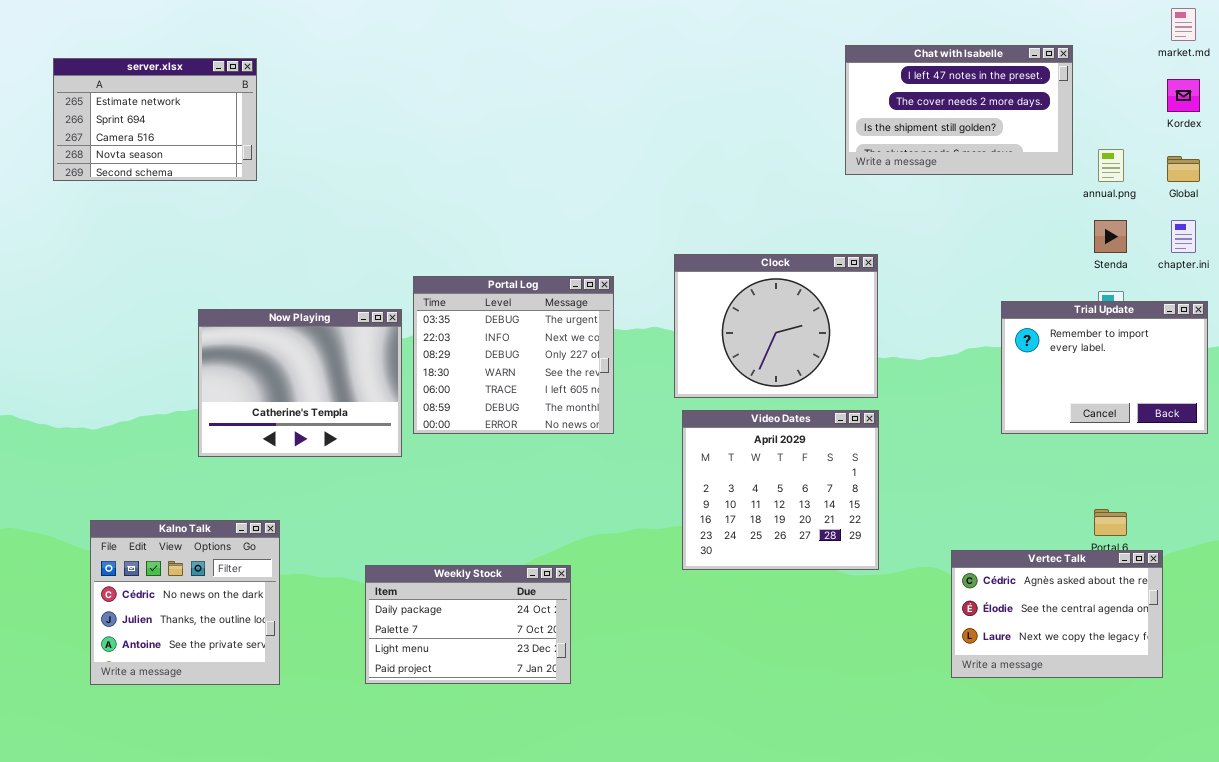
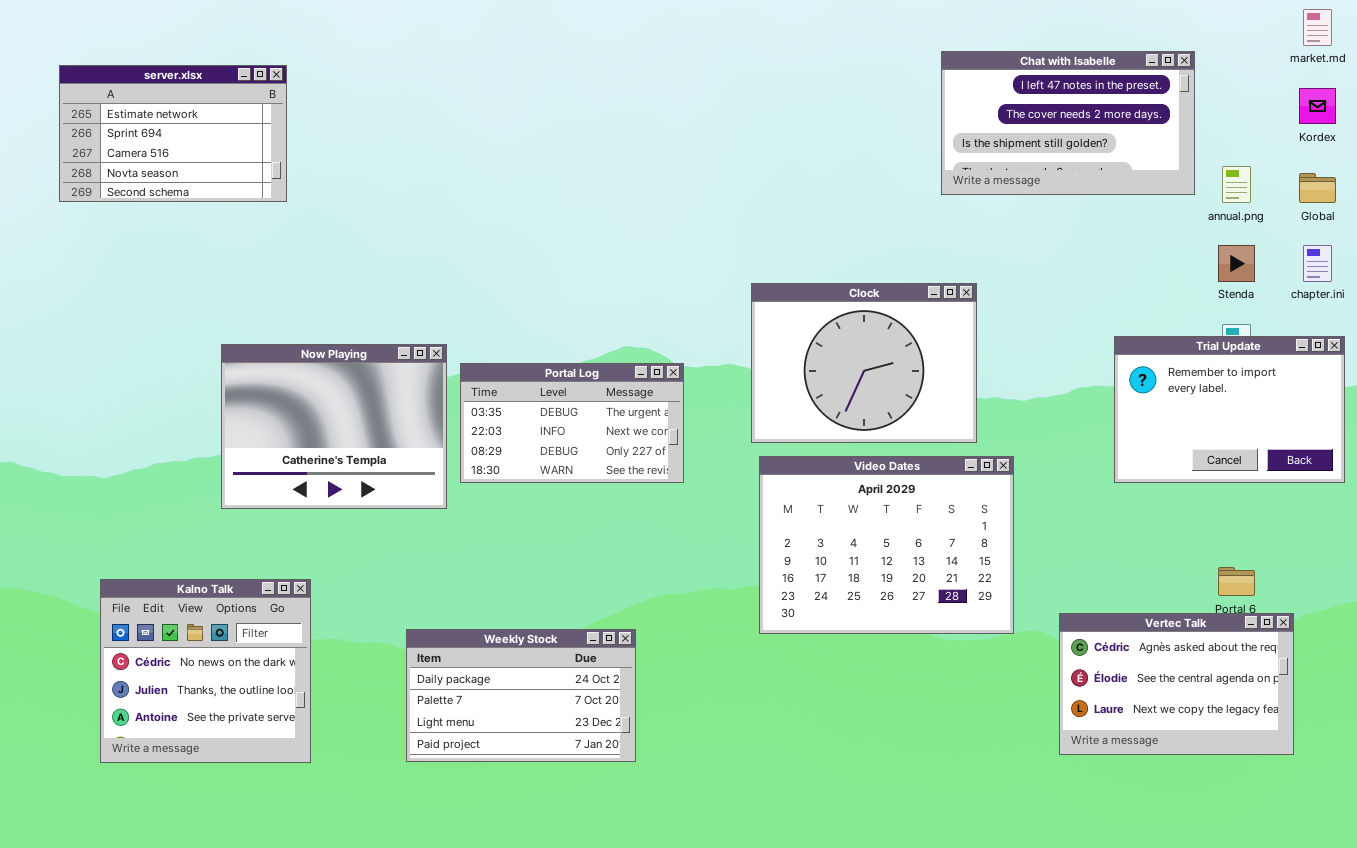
Portal Log: [413,276,614,434] -> [460,363,684,483], resized
Video Dates: [682,410,879,570] -> [759,456,1014,634], resized

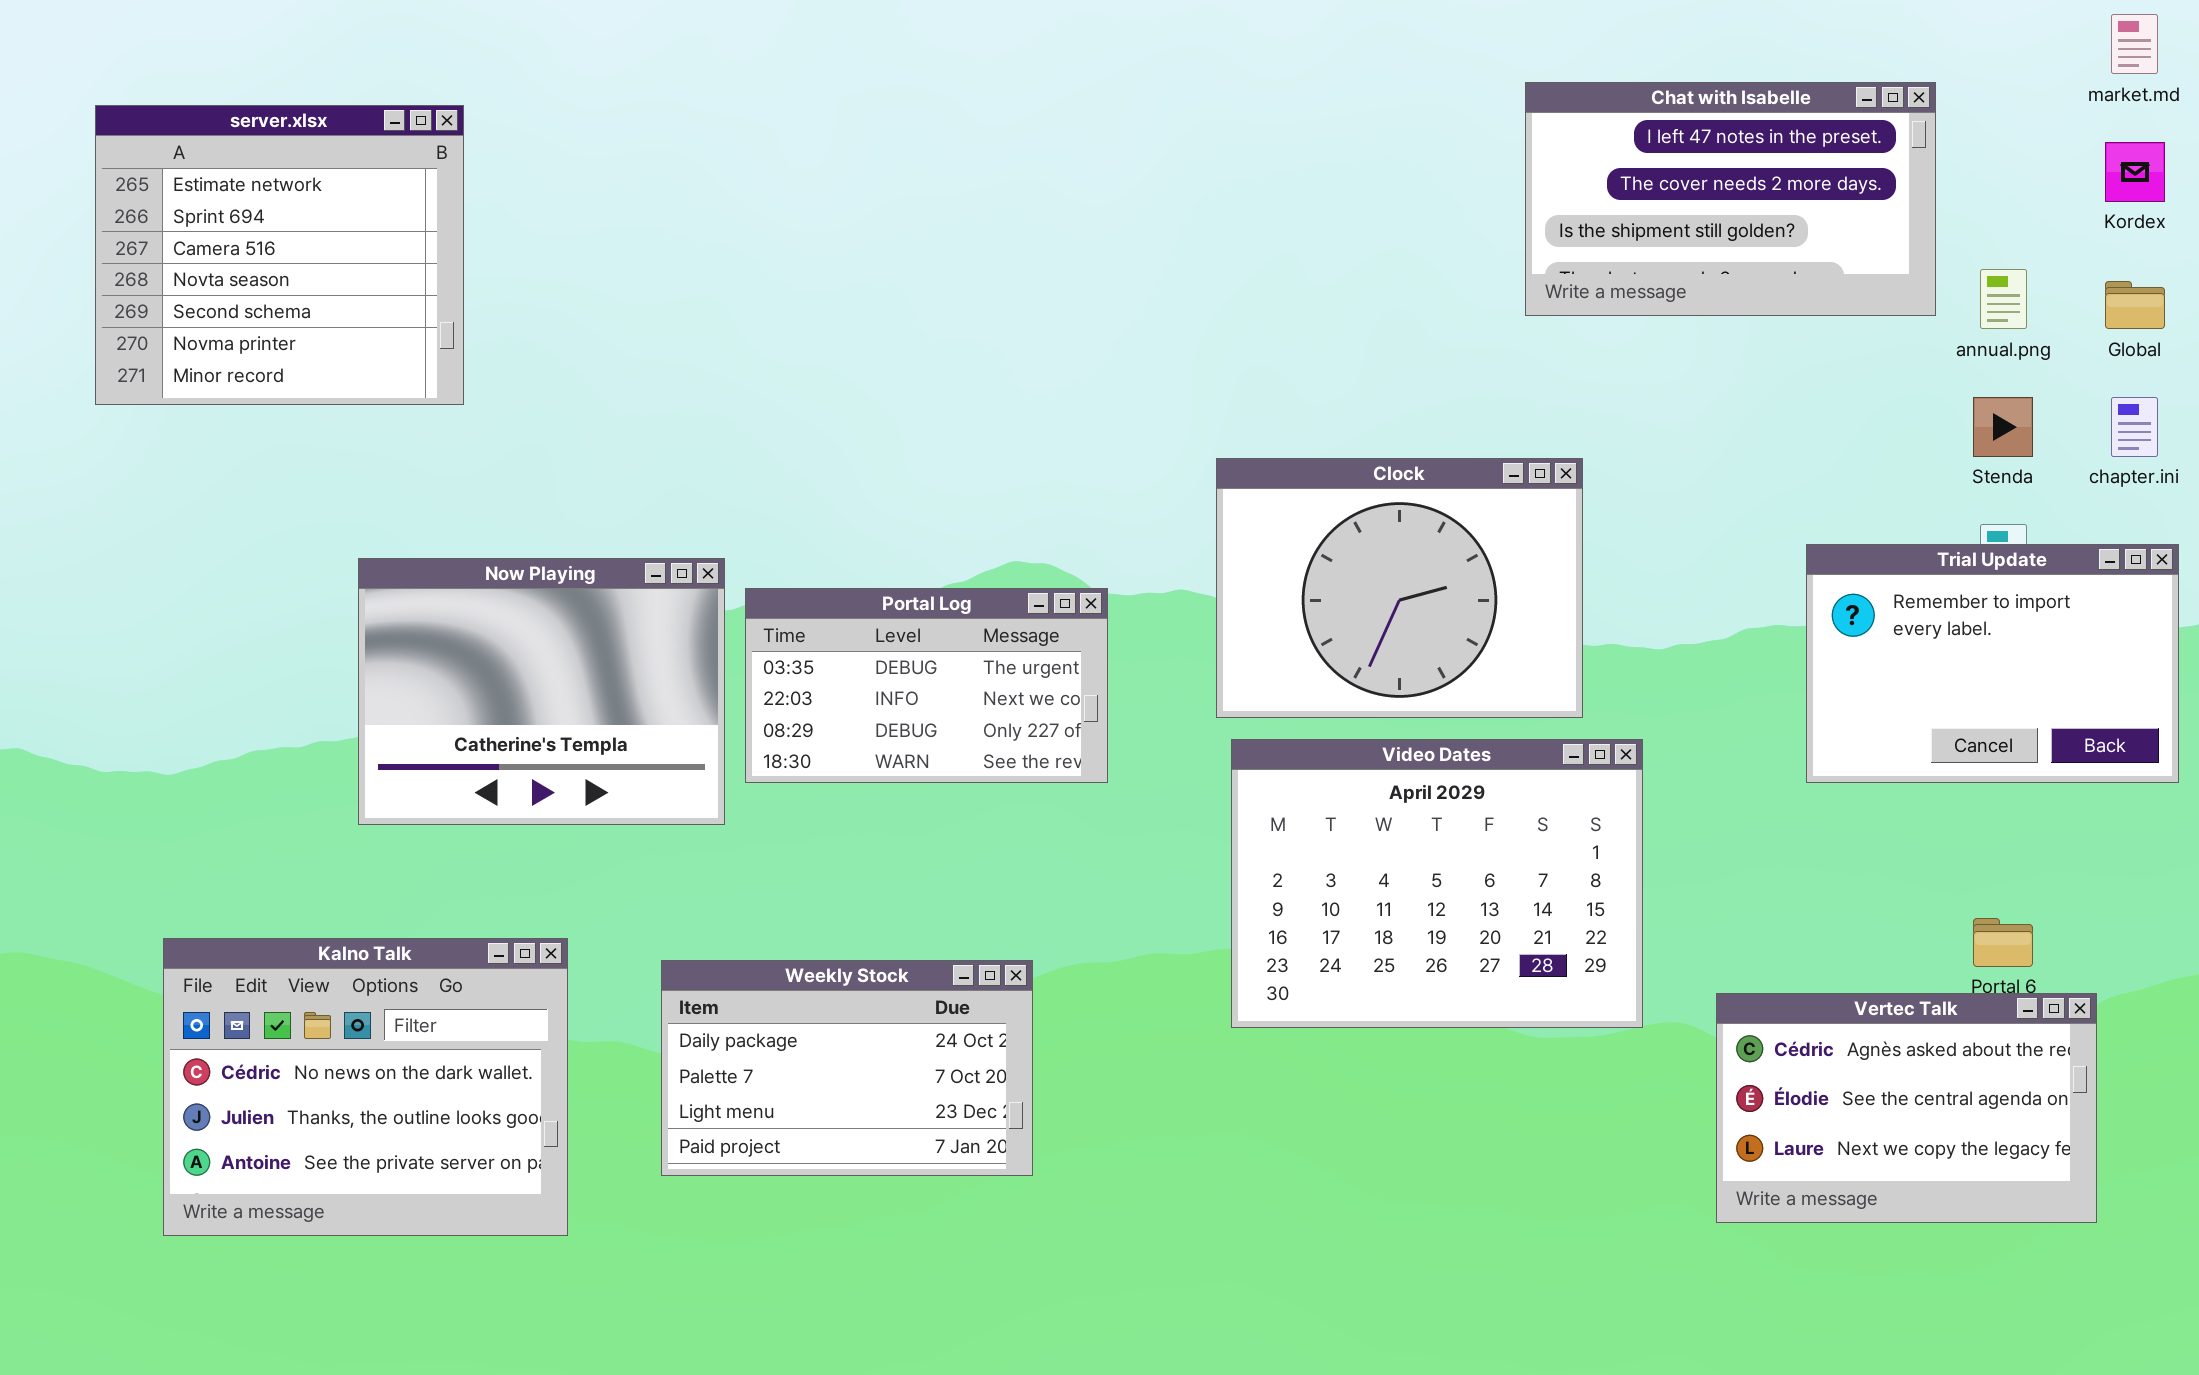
server.xlsx: [59,65,287,202] -> [95,105,464,405], resized
Kalno Talk: [100,579,311,763] -> [163,938,568,1236], resized
Weekly Stock: [406,629,636,762] -> [661,960,1033,1176], moved

